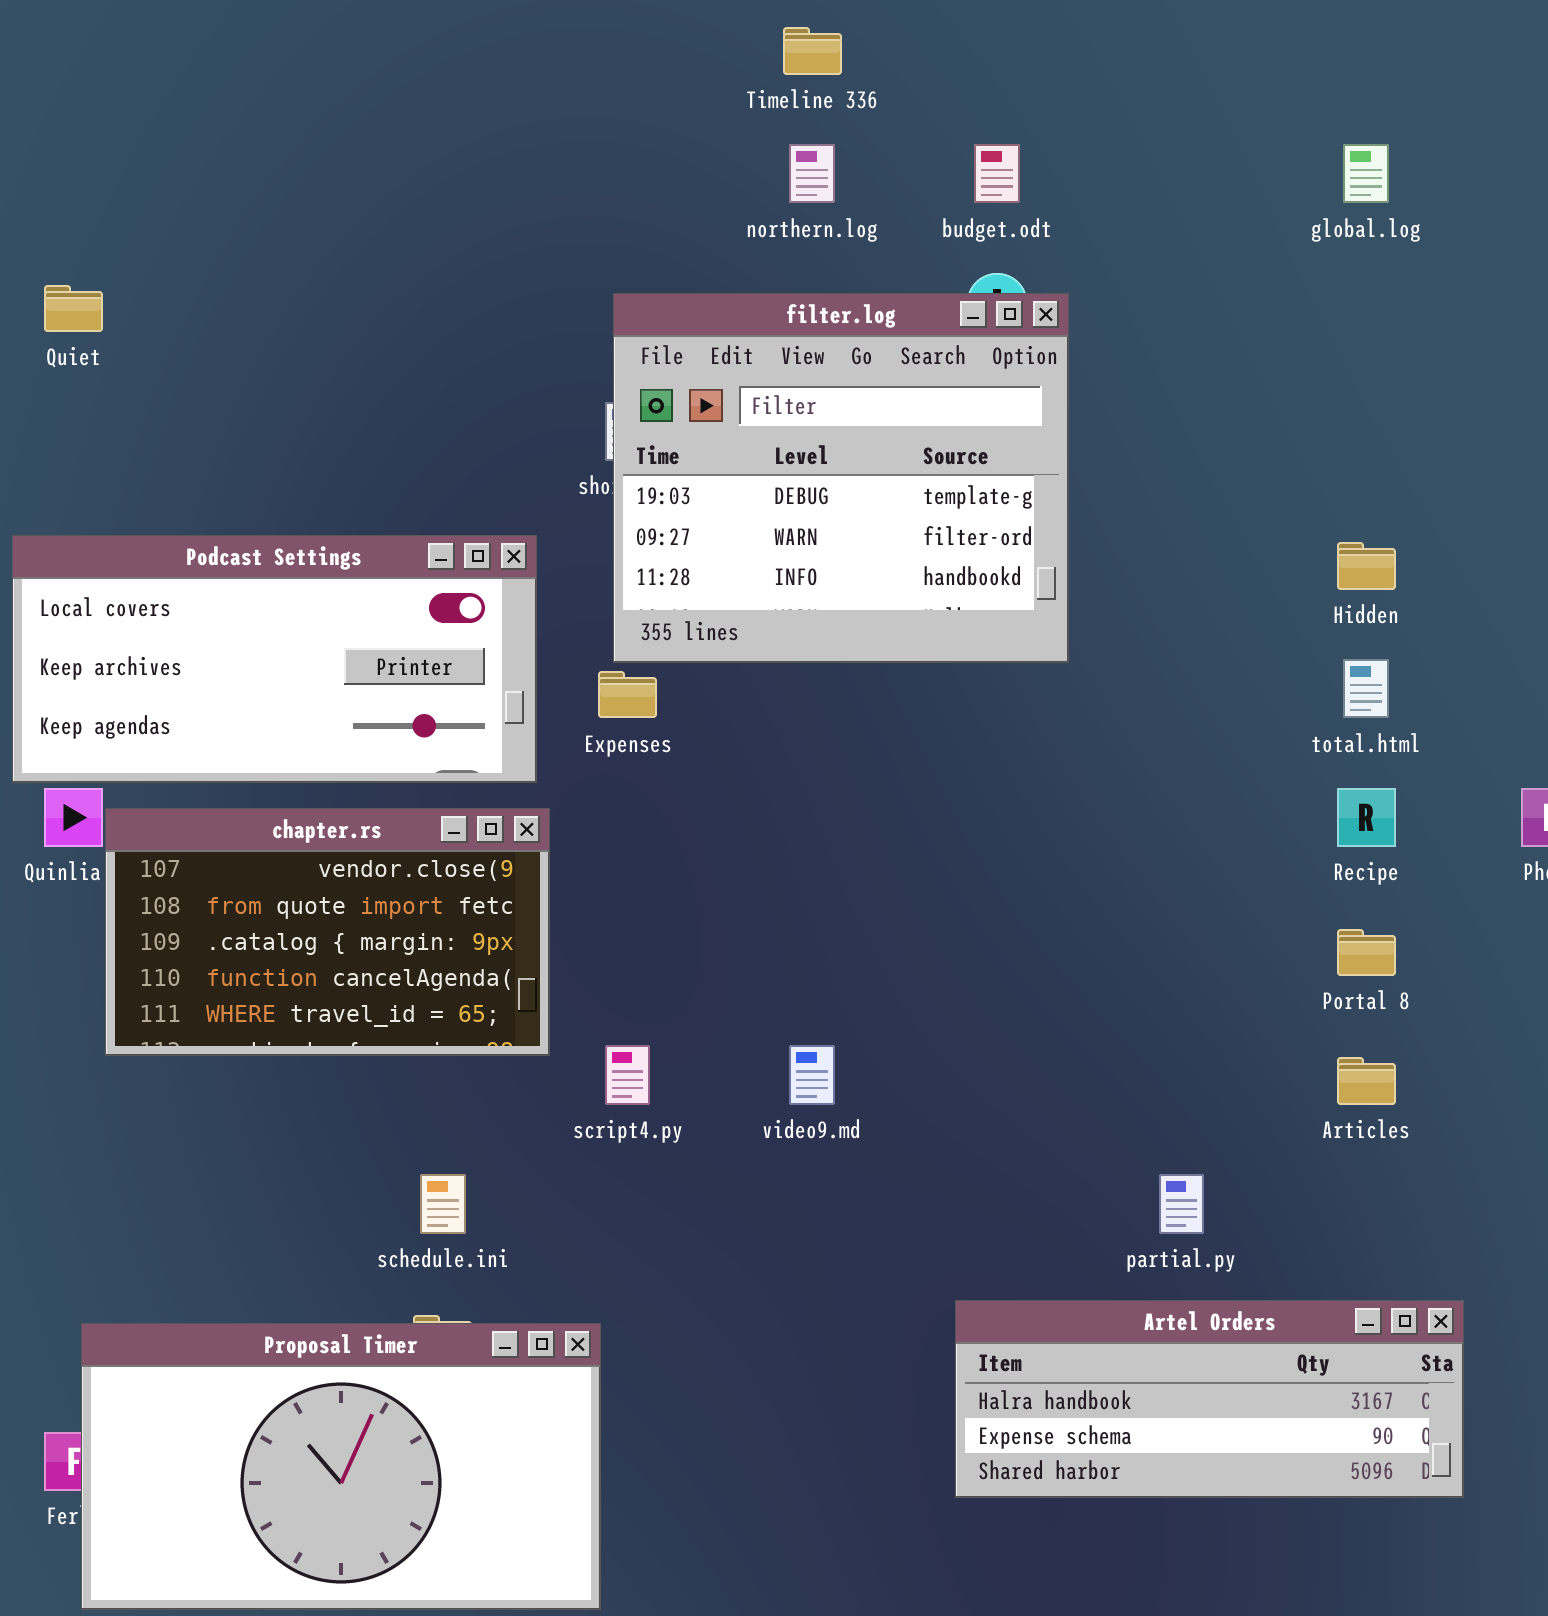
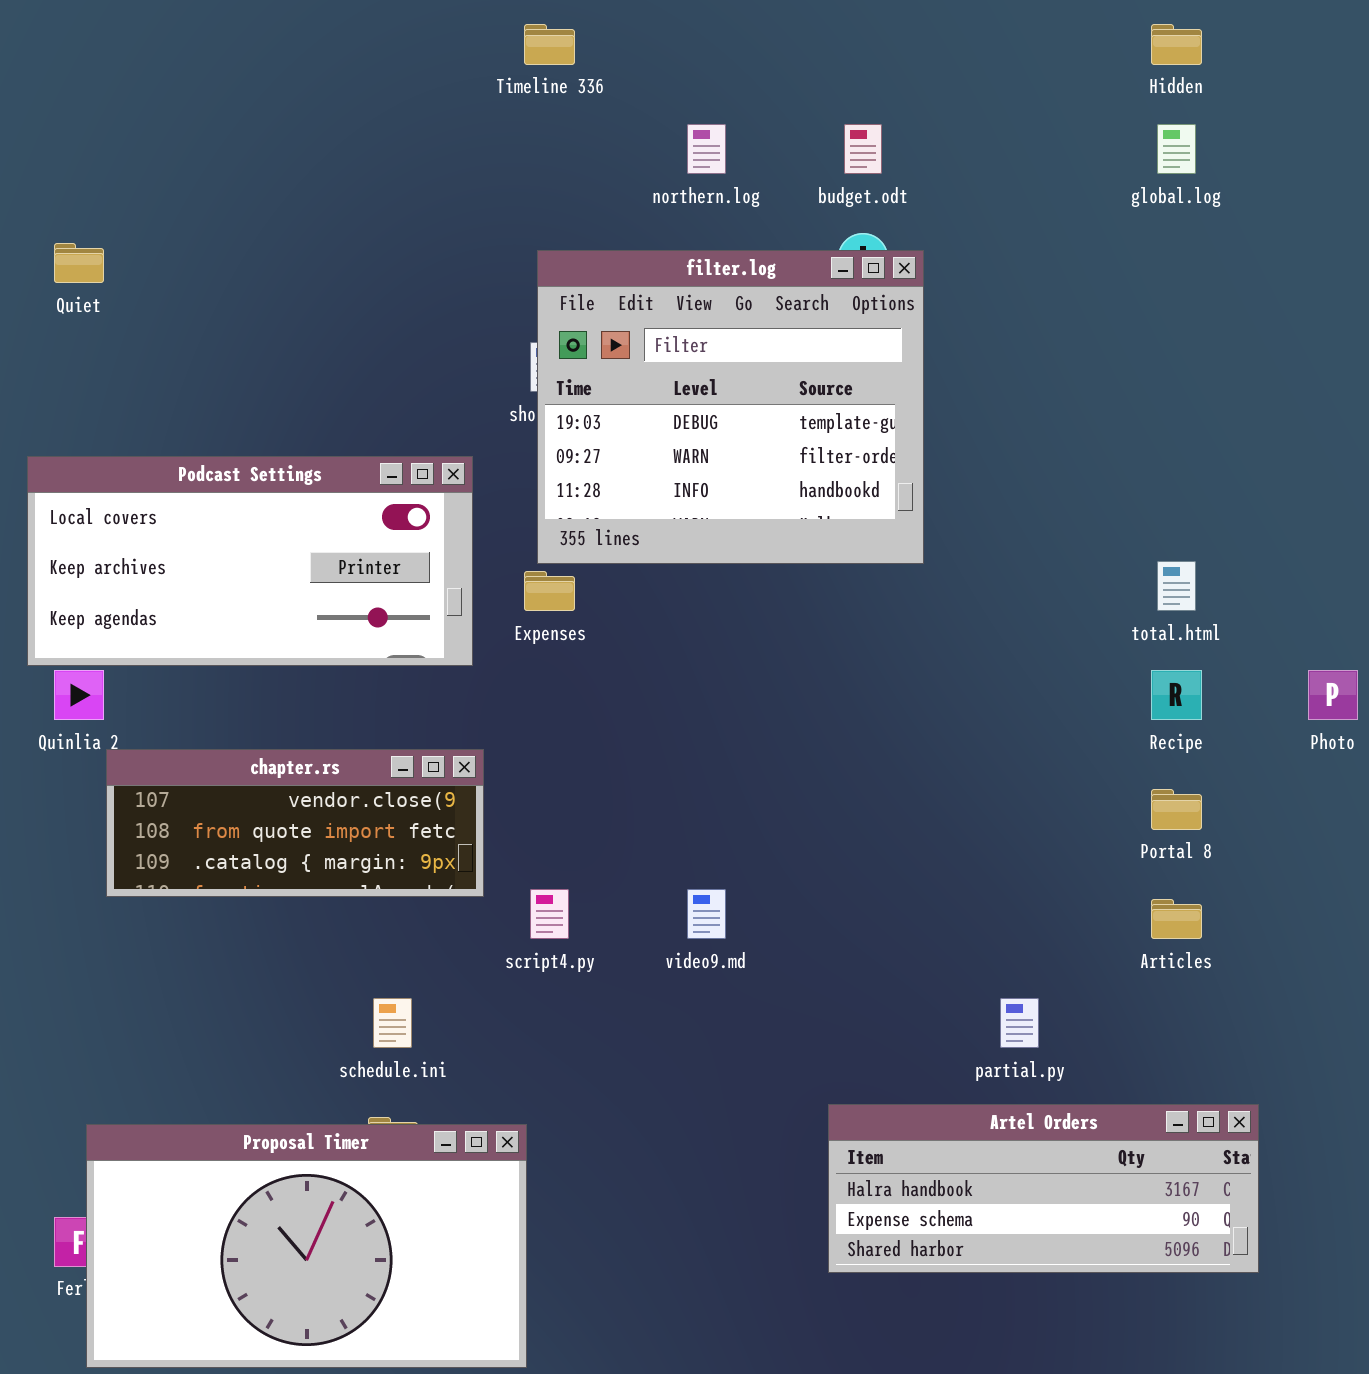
Timeline 336: [783,27,842,75] -> [524,24,575,65], moved
Hidden: [1337,542,1396,590] -> [1151,24,1202,65], moved
chapter.rs: [105,808,550,1056] -> [106,749,484,897], resized

